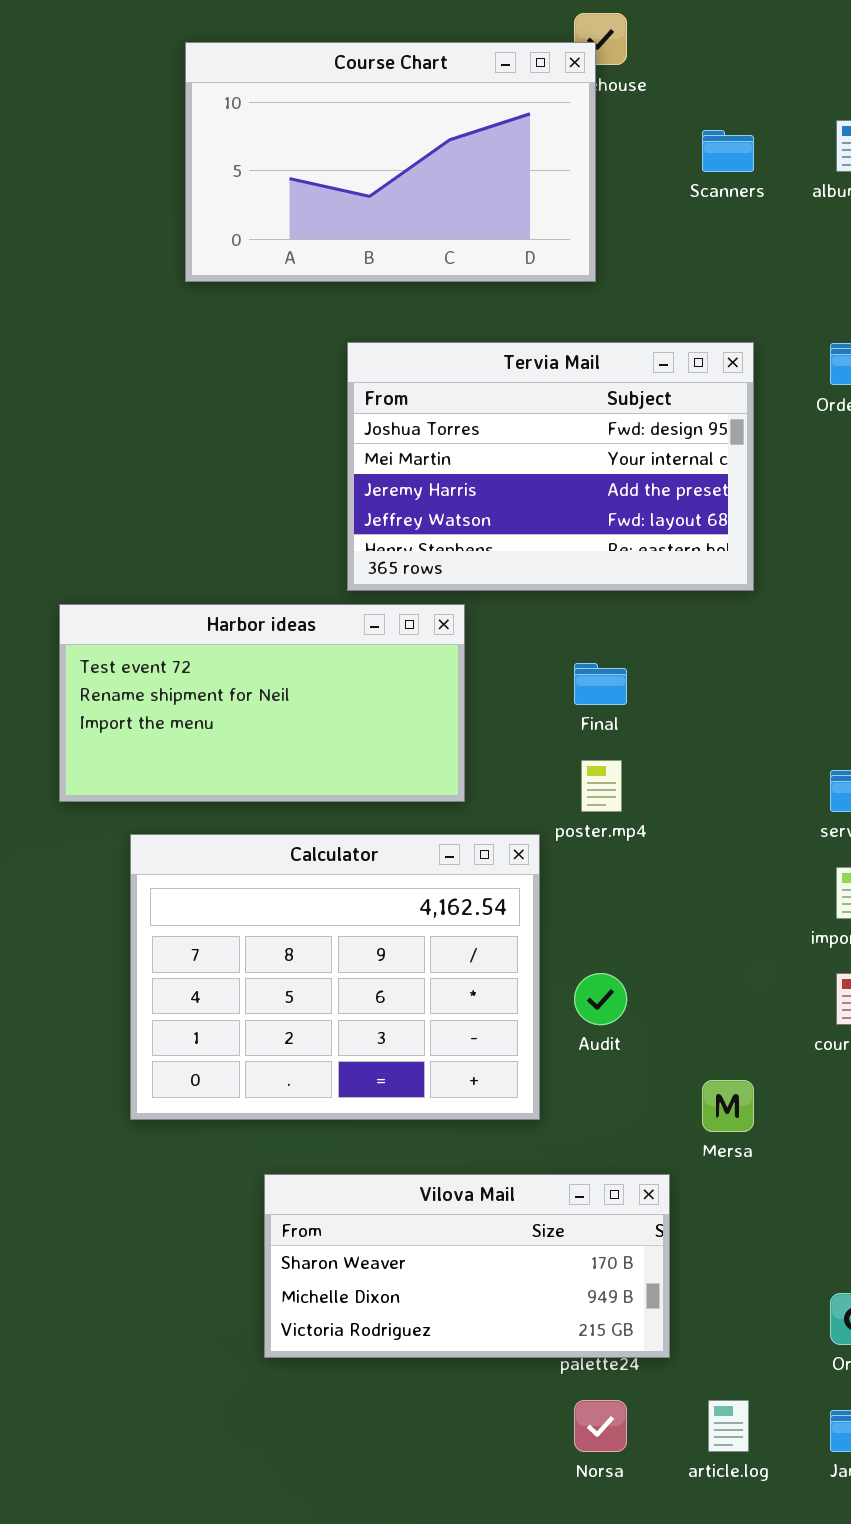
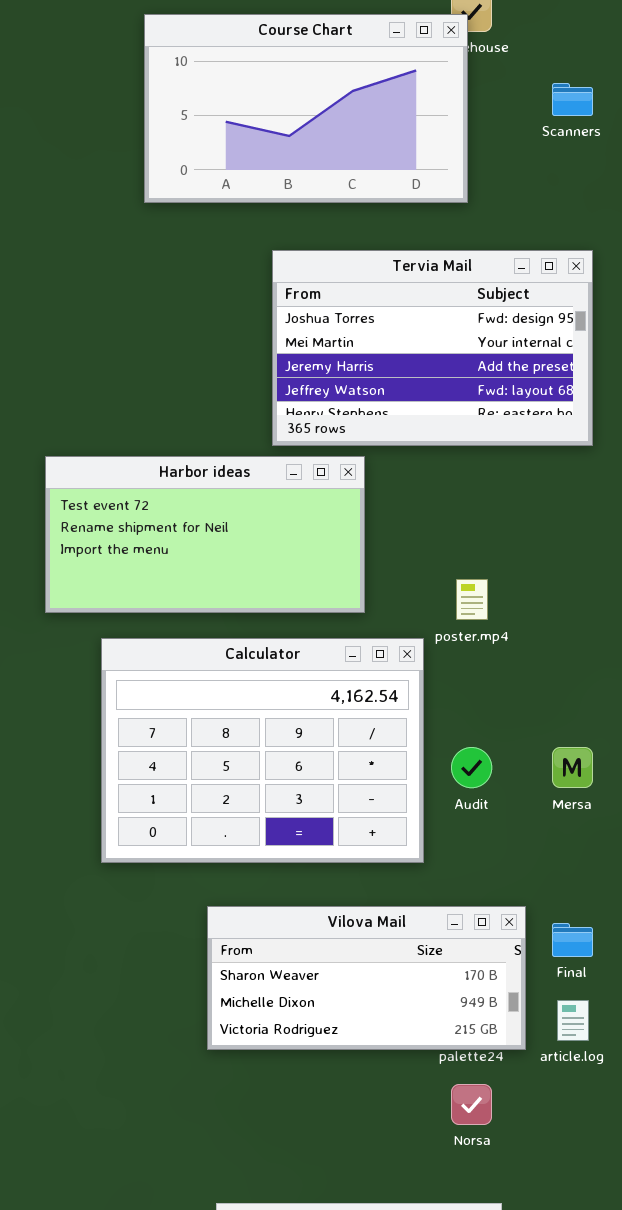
Final: [574,663,627,705] -> [552,923,593,957], moved
Mersa: [702,1080,754,1132] -> [552,747,593,788], moved
article.log: [708,1400,749,1452] -> [557,1000,589,1041], moved

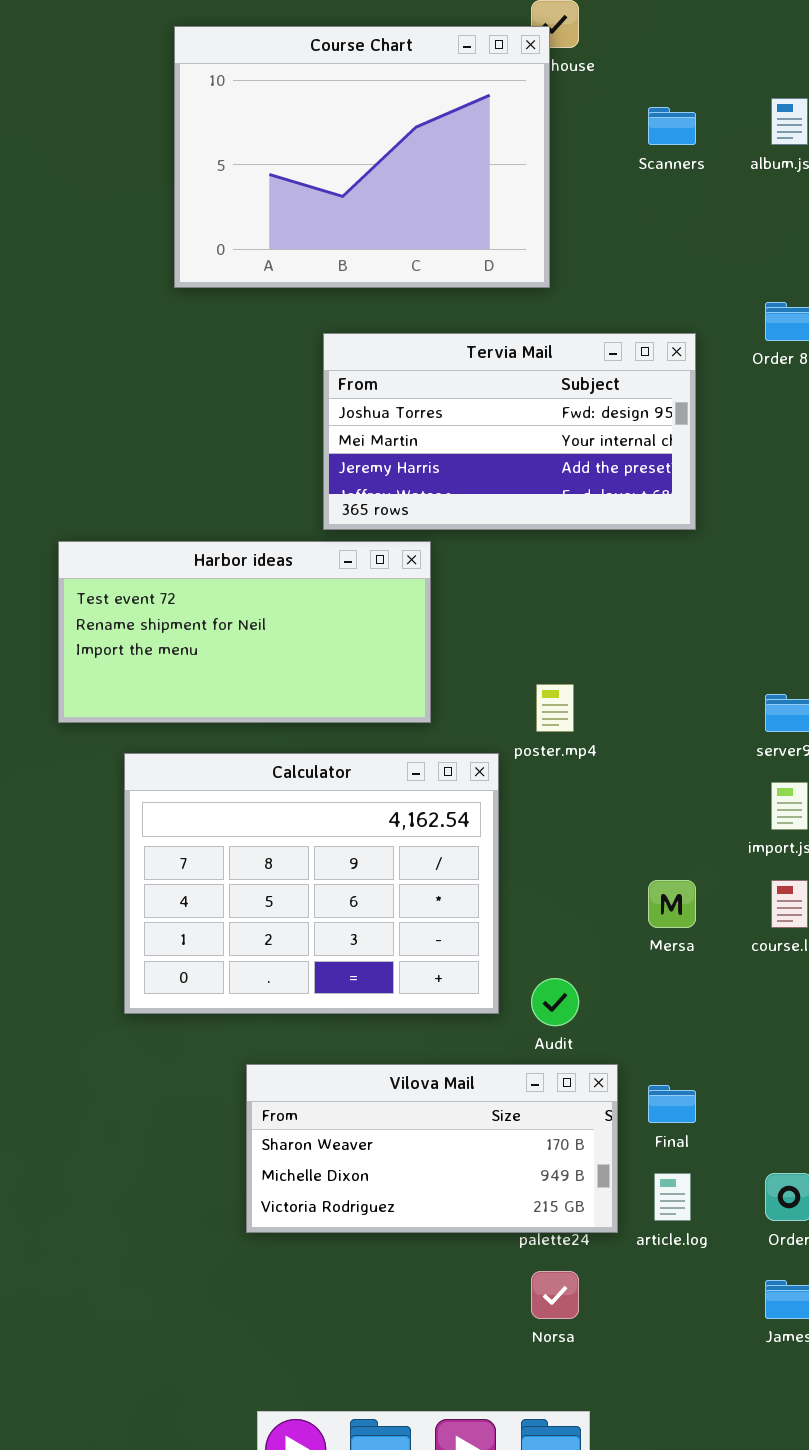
Course Chart: [144,14,468,203] -> [174,26,550,288], resized
Tervia Mail: [272,250,593,446] -> [323,333,696,530], resized
Audit: [451,747,492,788] -> [531,978,579,1026], moved

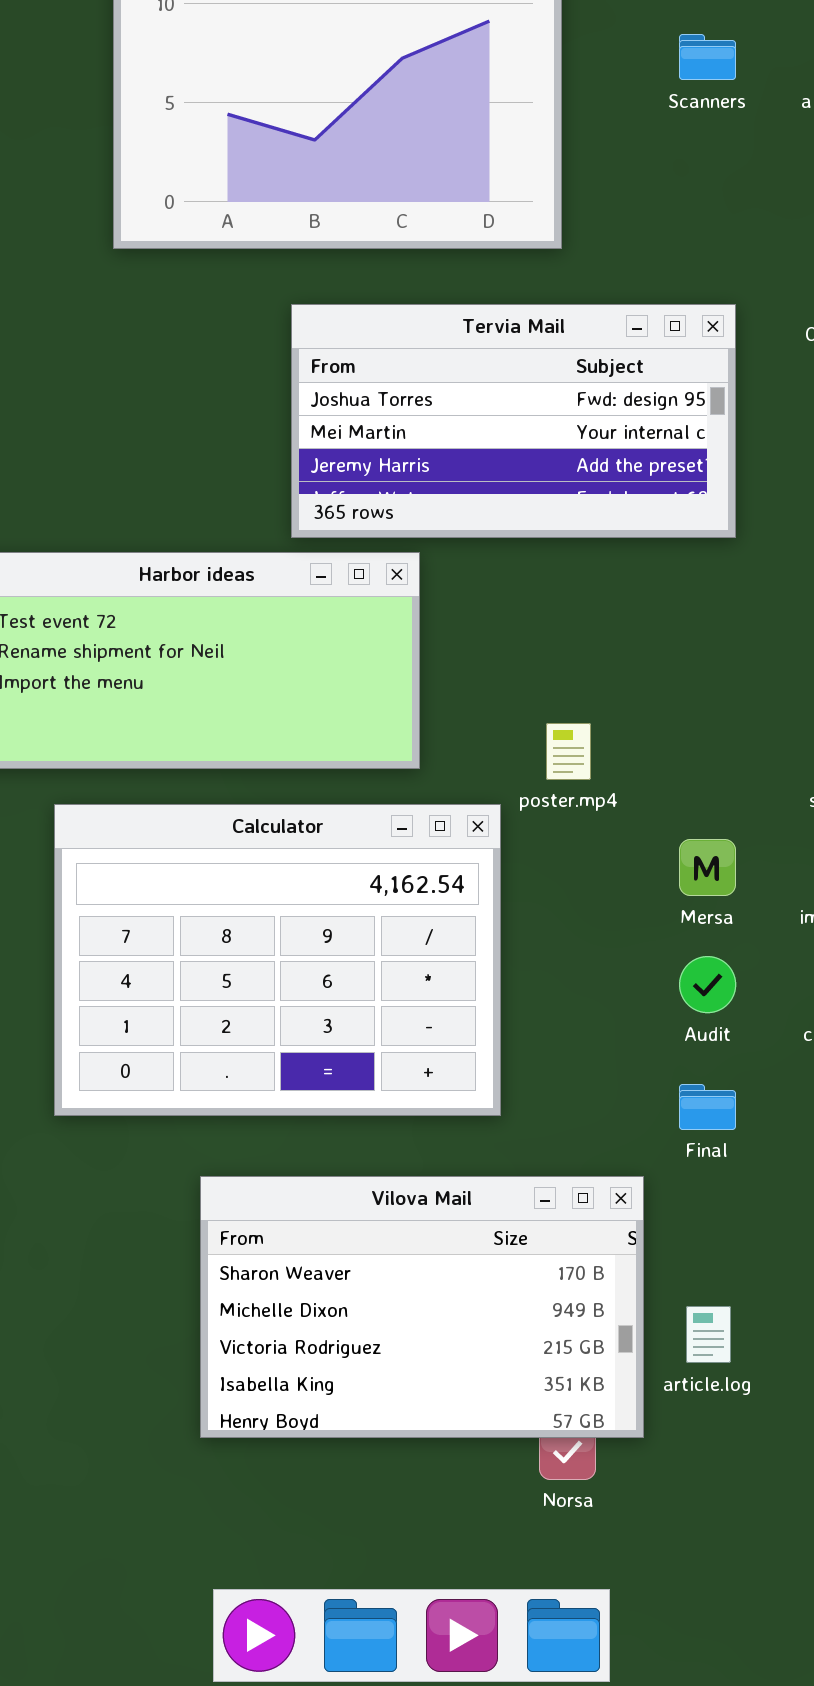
Mersa: [648,880,696,928] -> [679,839,736,896], moved
Audit: [531,978,579,1026] -> [679,956,736,1013], moved
Vilova Mail: [246,1064,618,1233] -> [200,1176,644,1438], resized
Final: [648,1085,696,1123] -> [679,1084,736,1130], moved

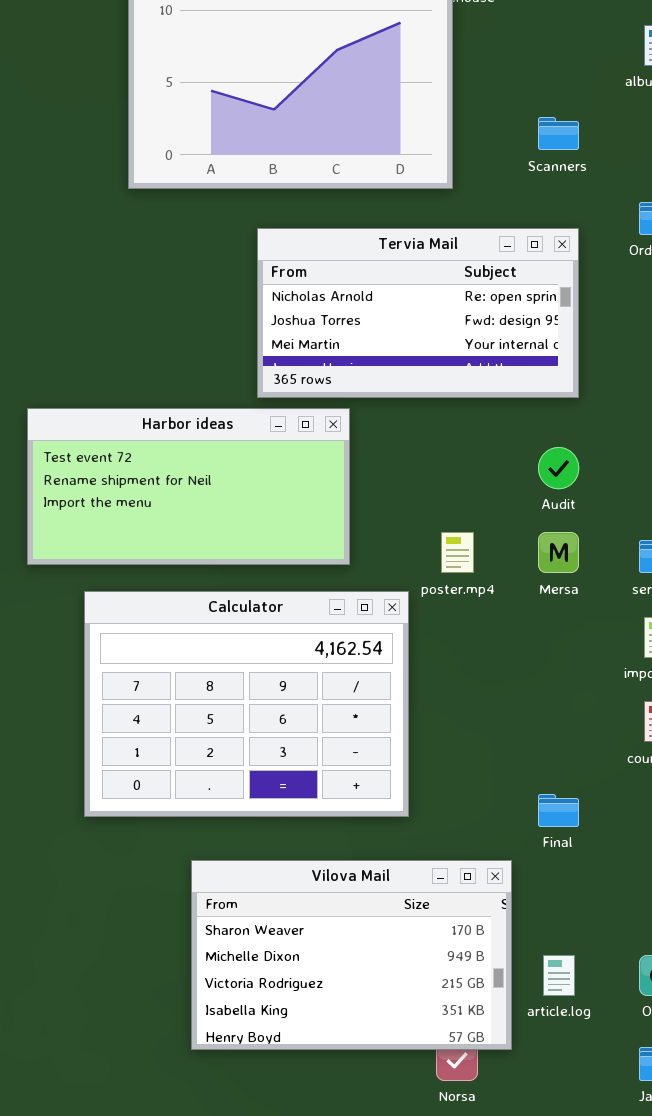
Scanners: [679,34,736,80] -> [538,117,579,150], moved
Tervia Mail: [291,304,736,538] -> [257,228,579,398], scrolled up 1 row
Mersa: [679,839,736,896] -> [538,532,579,573], moved
Audit: [679,956,736,1013] -> [538,447,579,489], moved

